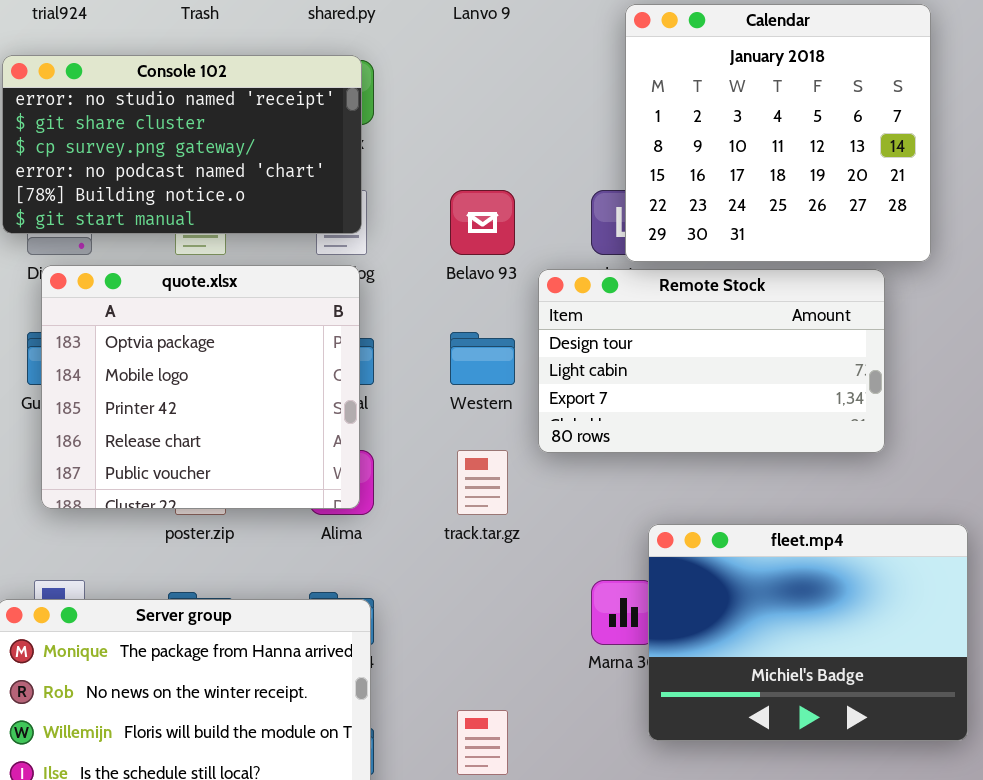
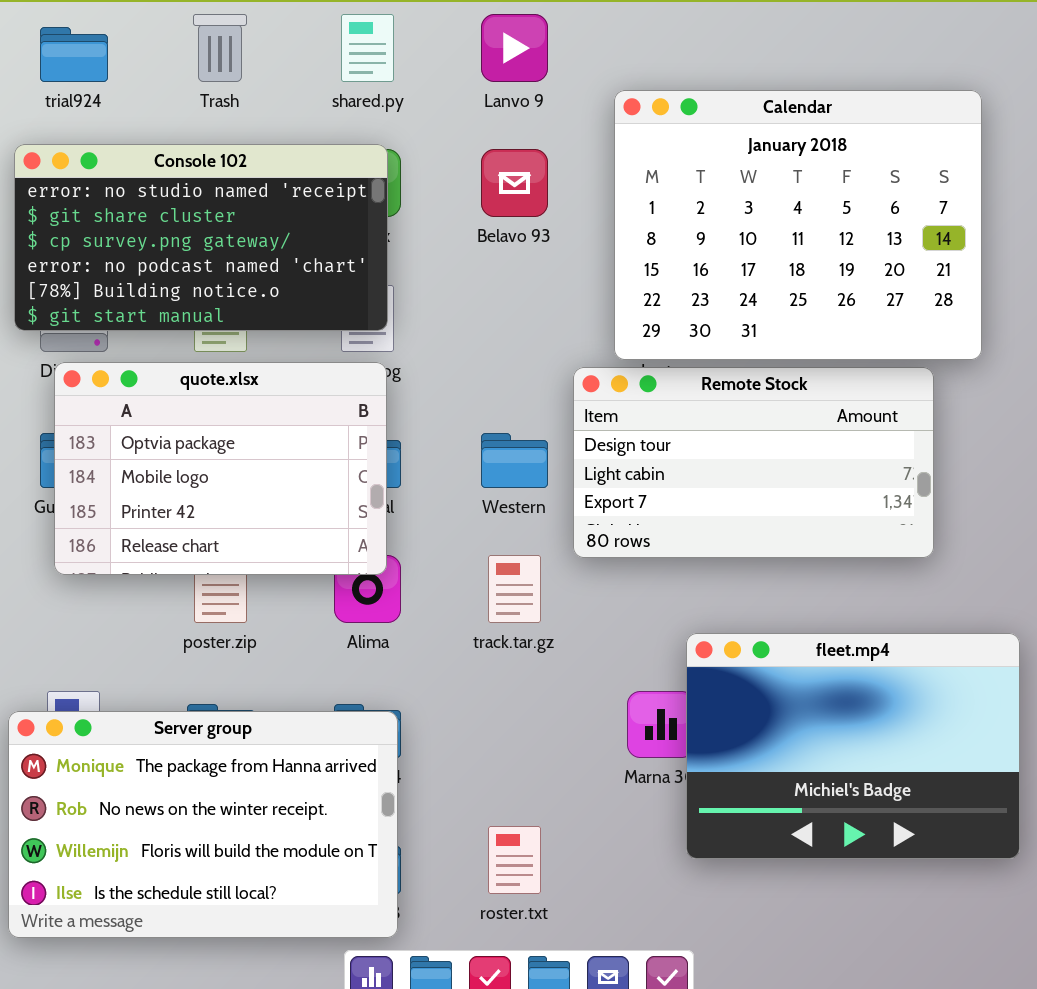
Calendar: [625,4,931,262] -> [614,90,982,360], resized
Belavo 93: [450,190,515,255] -> [481,149,548,217], moved
quote.xlsx: [41,265,360,509] -> [54,362,387,575], resized

